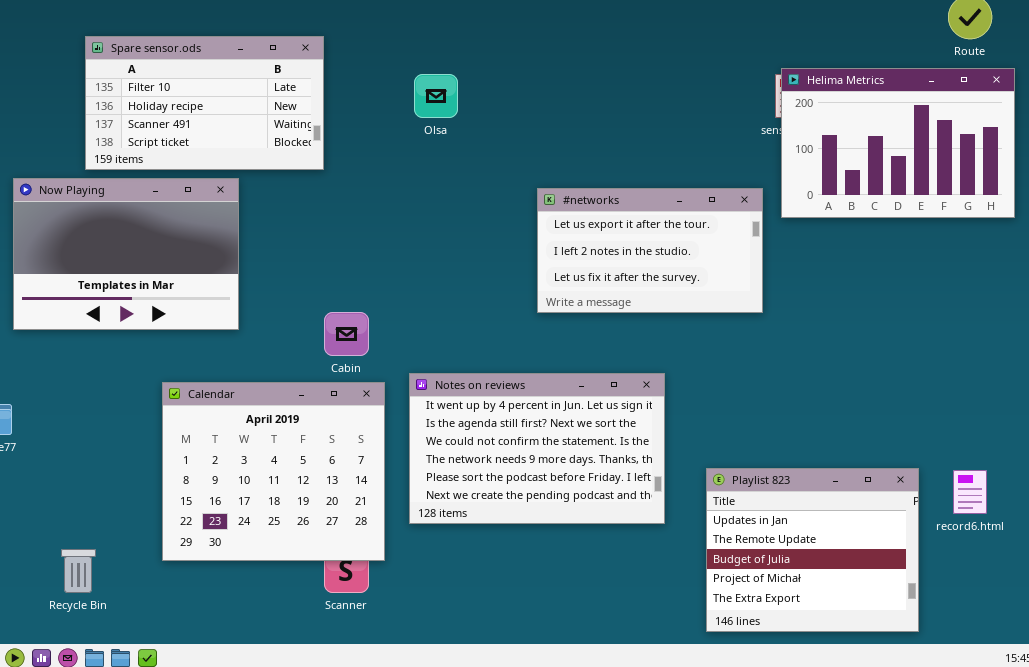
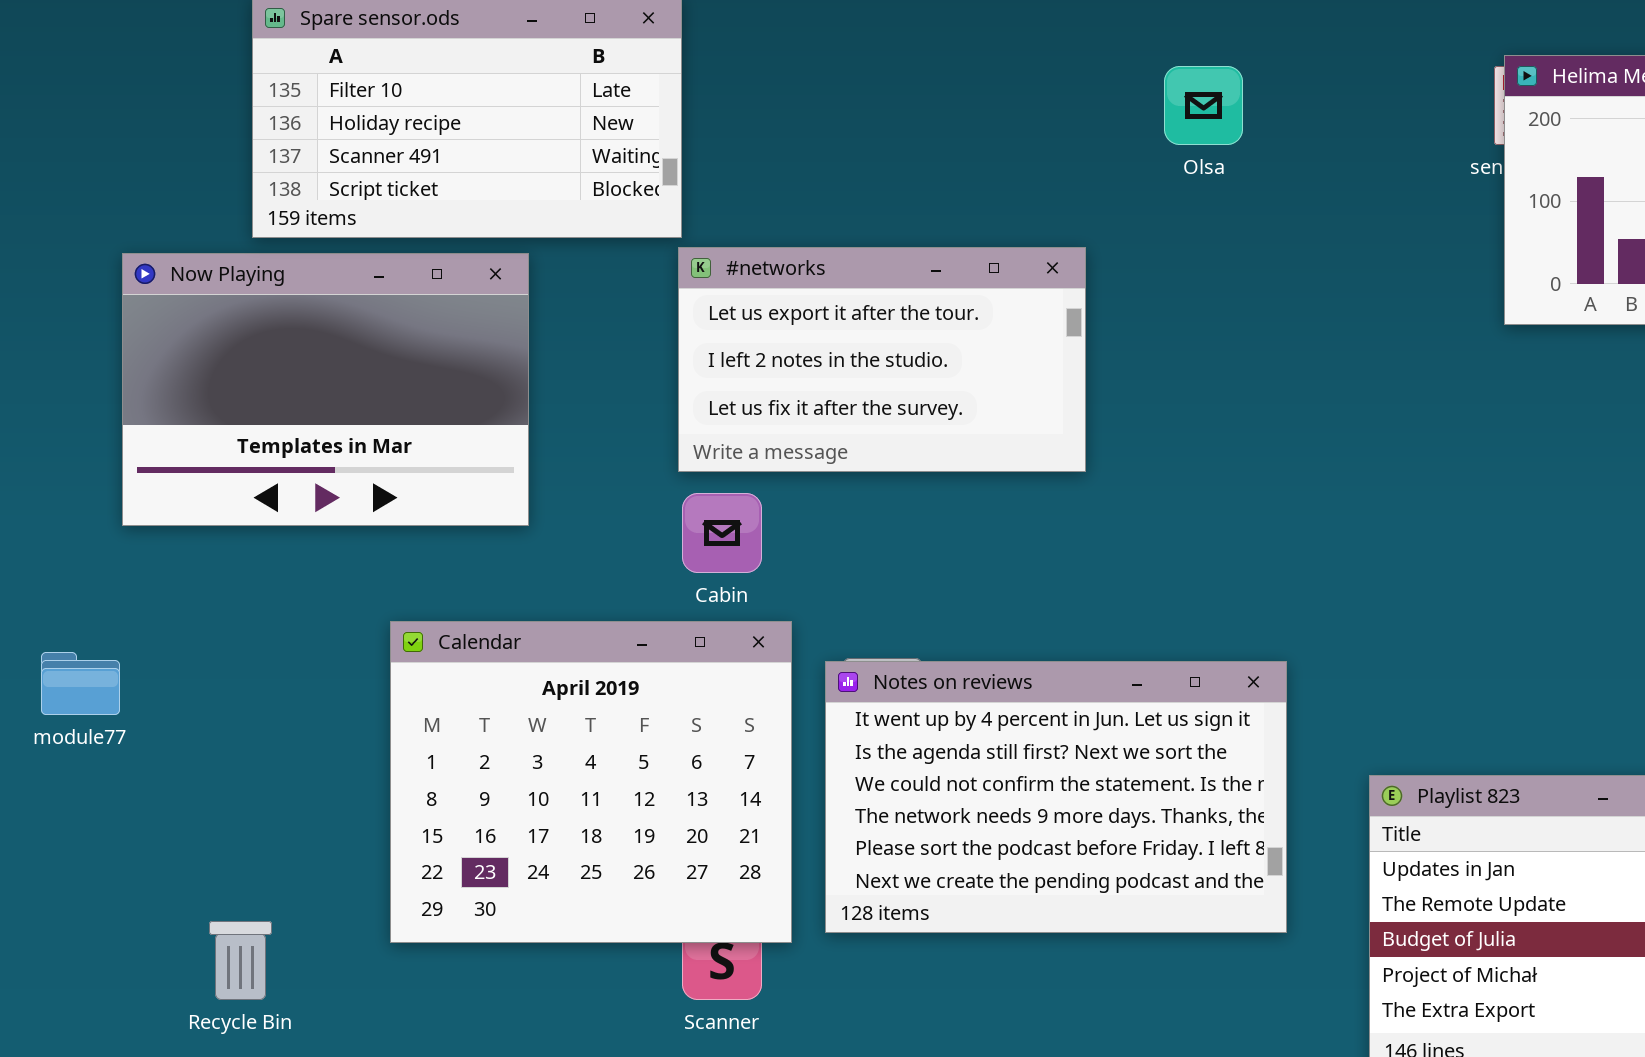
Olsa: [414,74,458,118] -> [1164,66,1243,145], moved
#networks: [537,188,763,313] -> [678,247,1086,472], moved
Notes on reviews: [409,373,665,524] -> [825,661,1287,933], moved

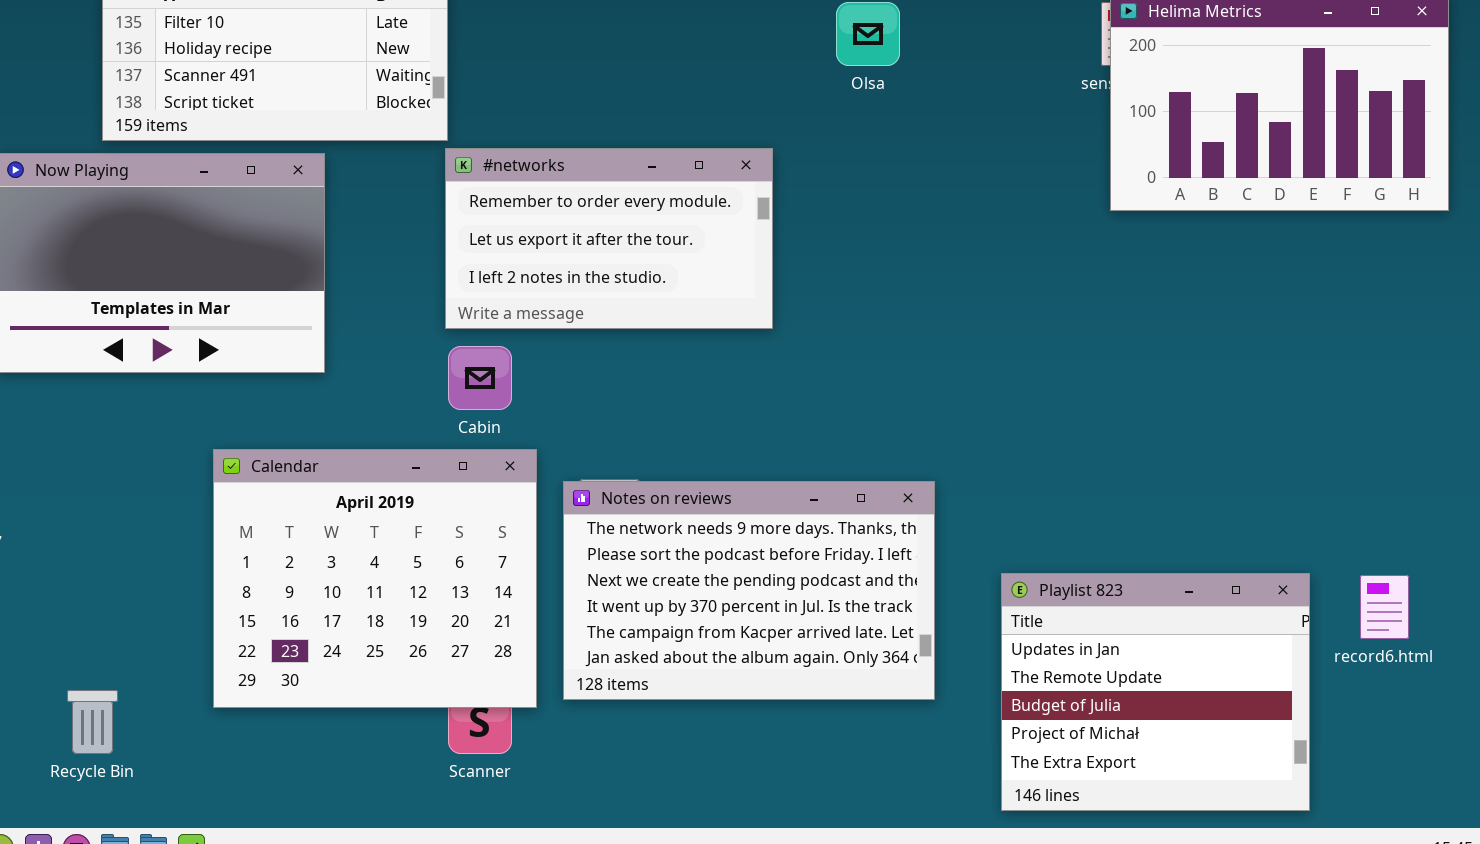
#networks: [678,247,1086,472] -> [445,148,773,329], scrolled up 1 row
Notes on reviews: [825,661,1287,933] -> [563,481,935,700], scrolled down 3 rows

